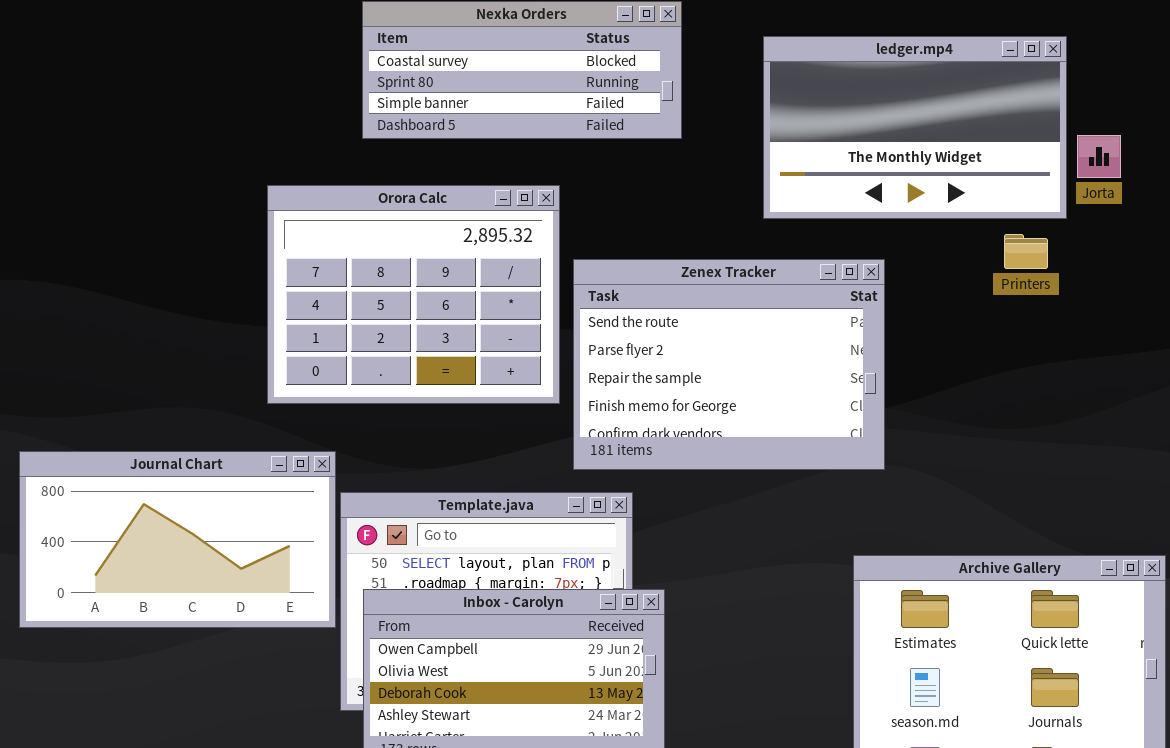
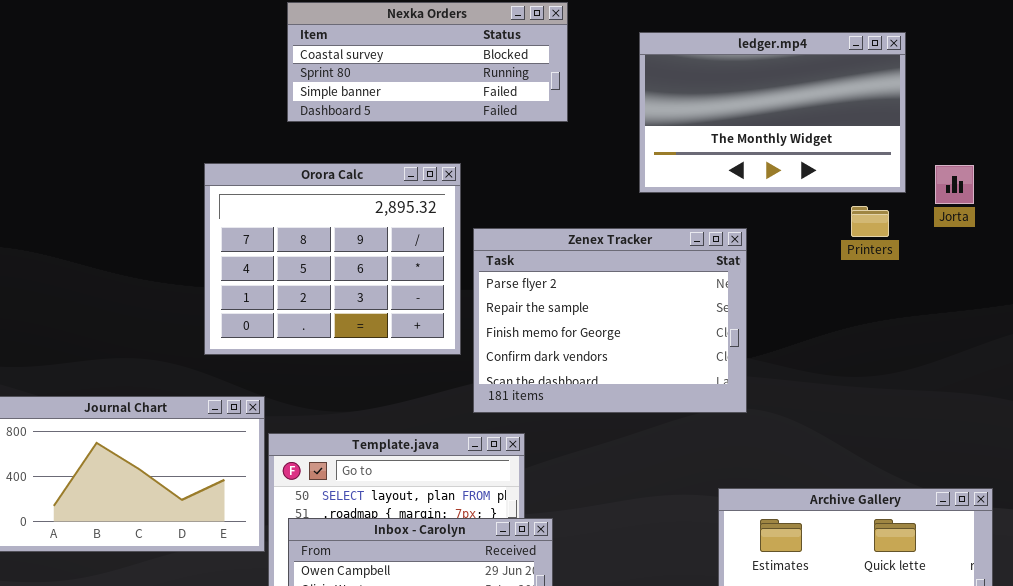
Jorta: [1077,135,1121,178] -> [935,165,974,204], moved
Zenex Tracker: [573,259,885,470] -> [473,228,747,413], scrolled down 1 row

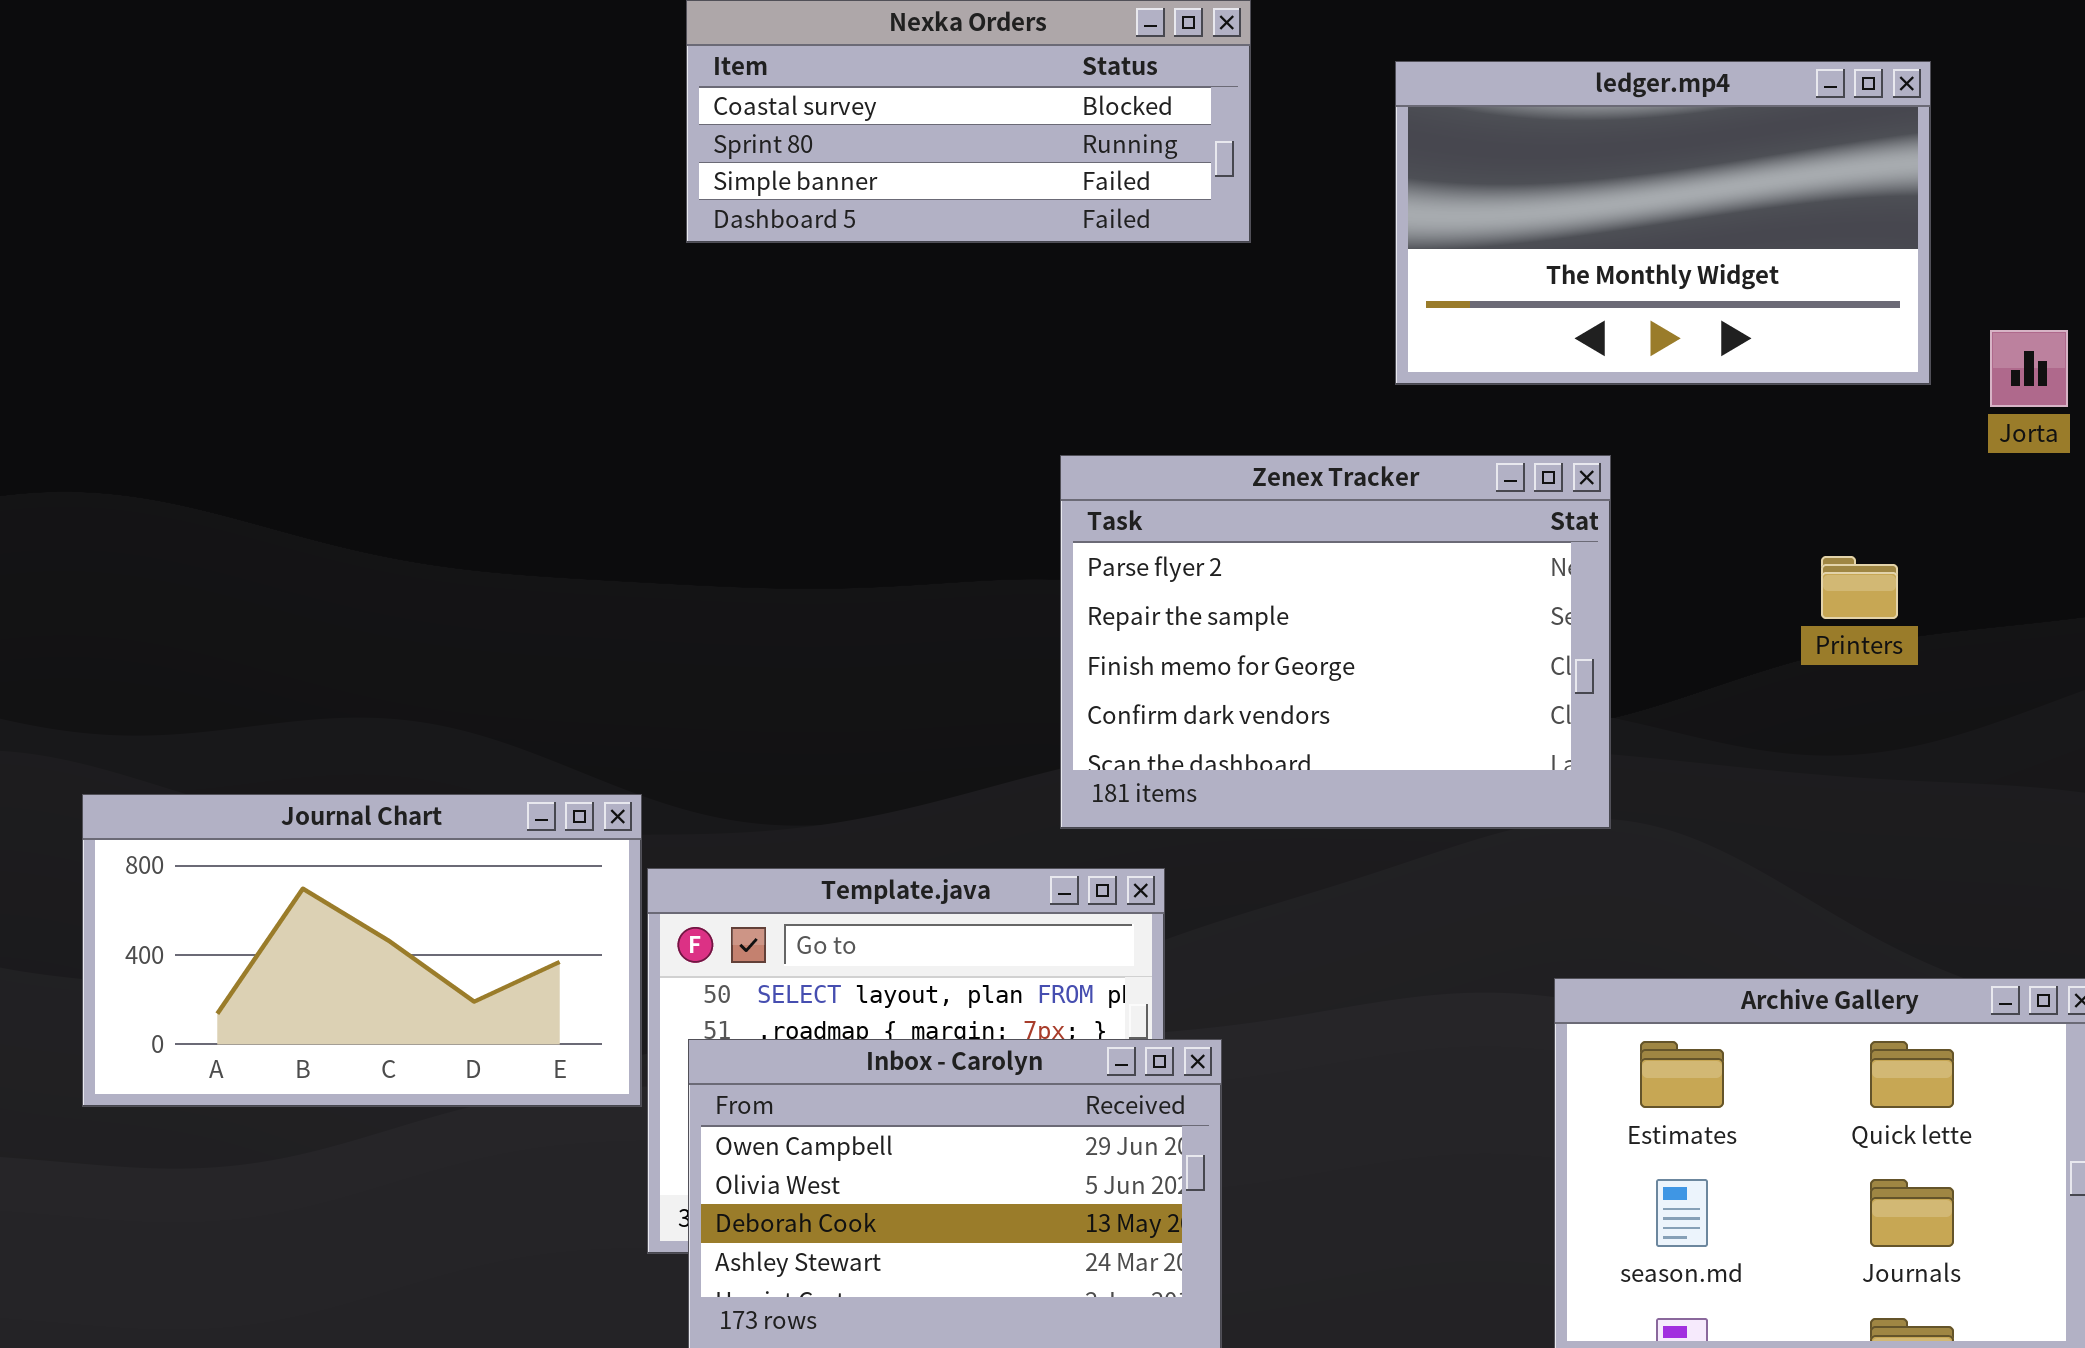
Orora Calc: [204,163,461,355] -> none, closed
Printers: [851,206,889,237] -> [1821,556,1898,619], moved

